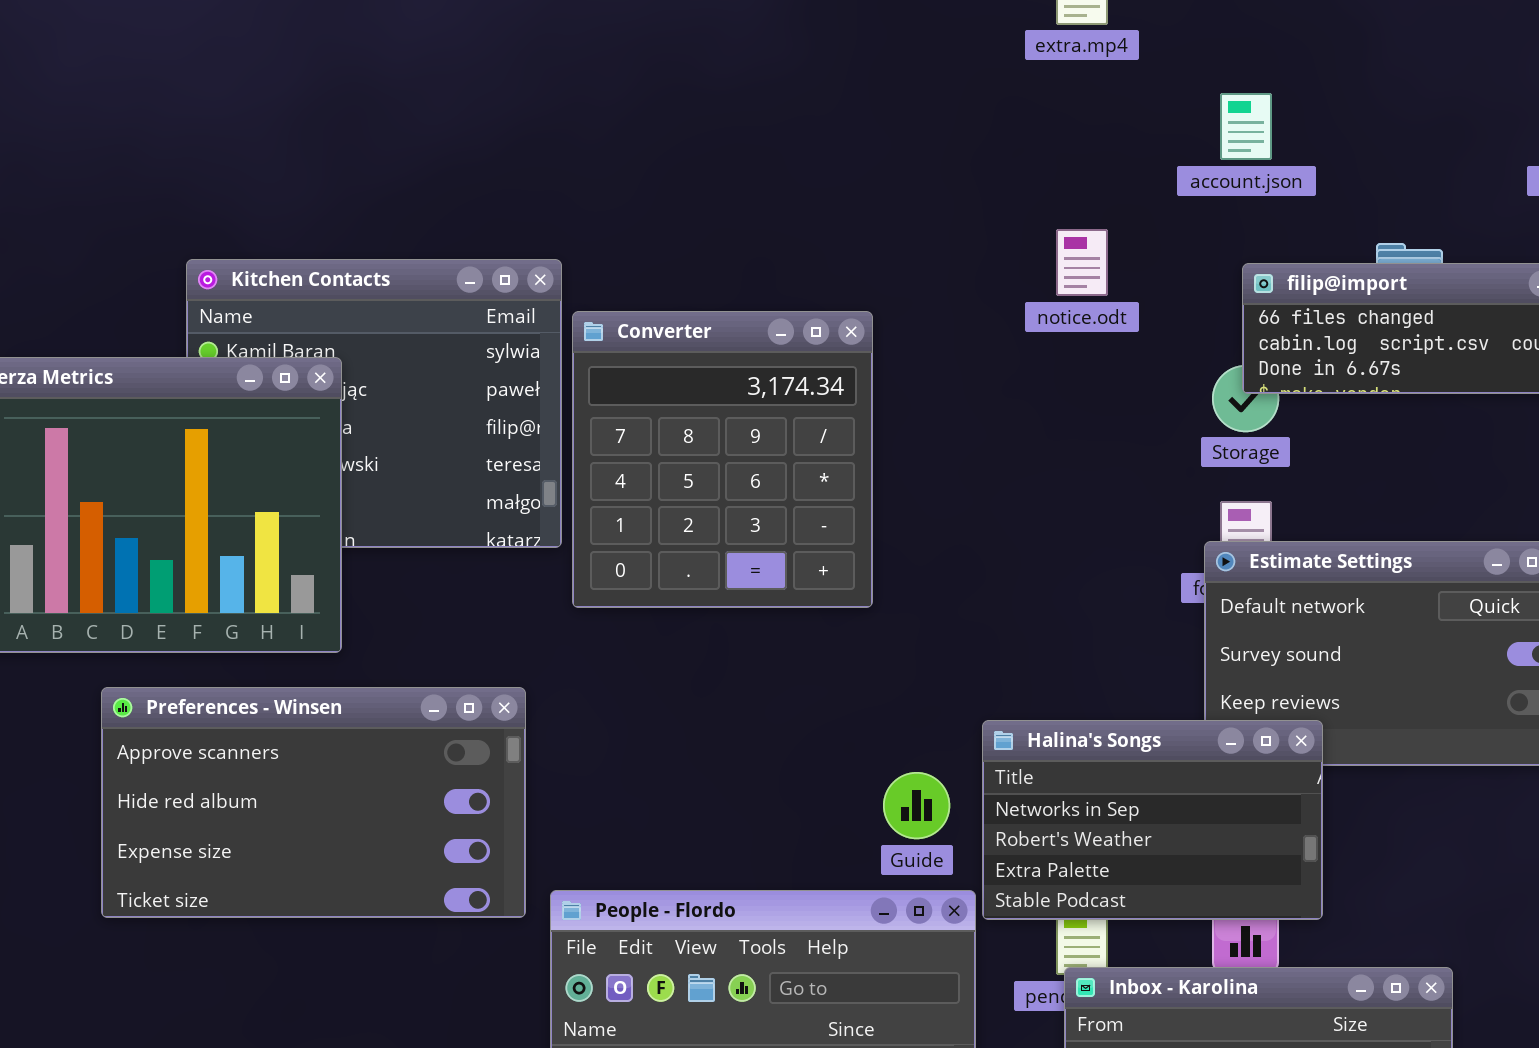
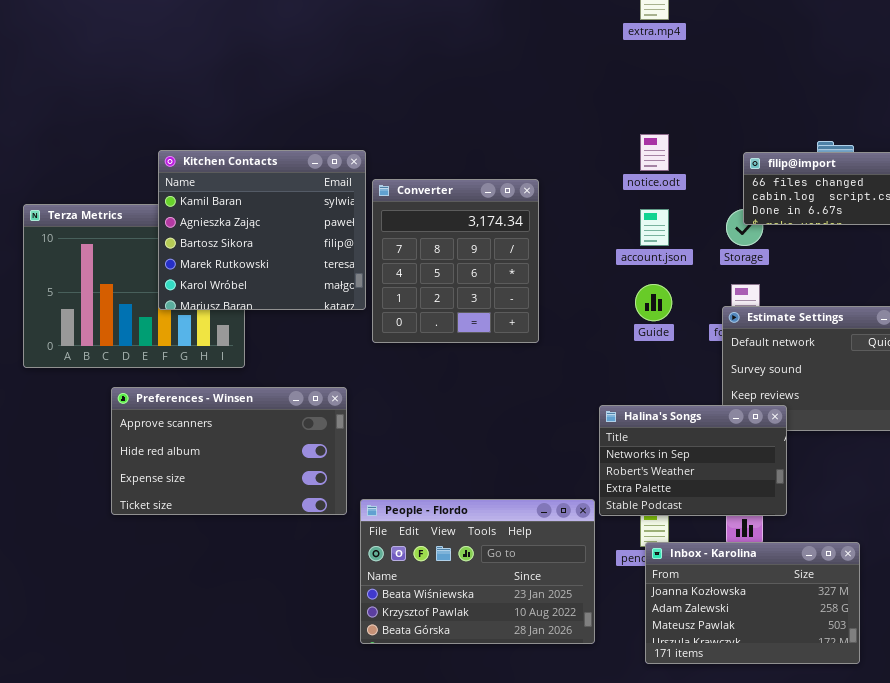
account.json: [1220,93,1272,160] -> [640,209,669,246], moved
Kitchen Contacts: [186,259,562,548] -> [158,150,366,310], raised
Guide: [883,772,950,839] -> [635,284,672,321], moved

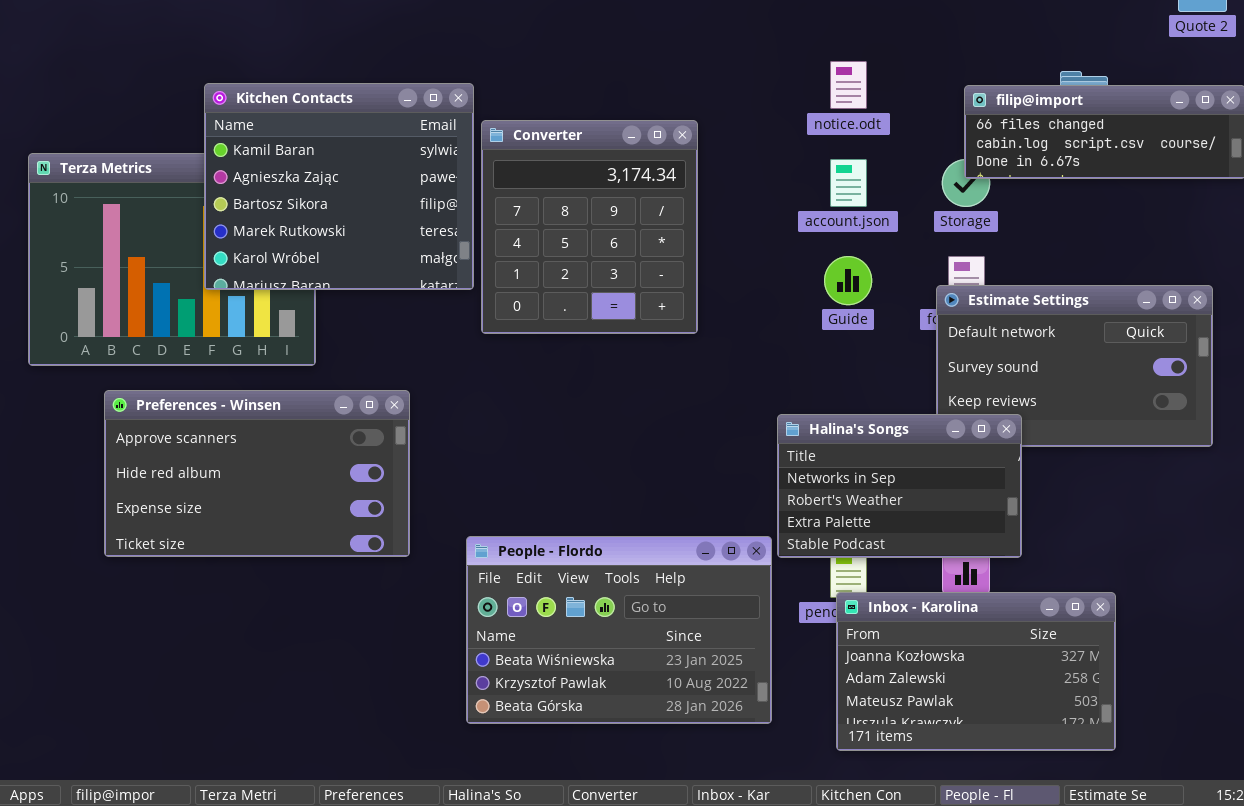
Preferences - Winsen: [111,387,347,515] -> [104,390,410,557], moved

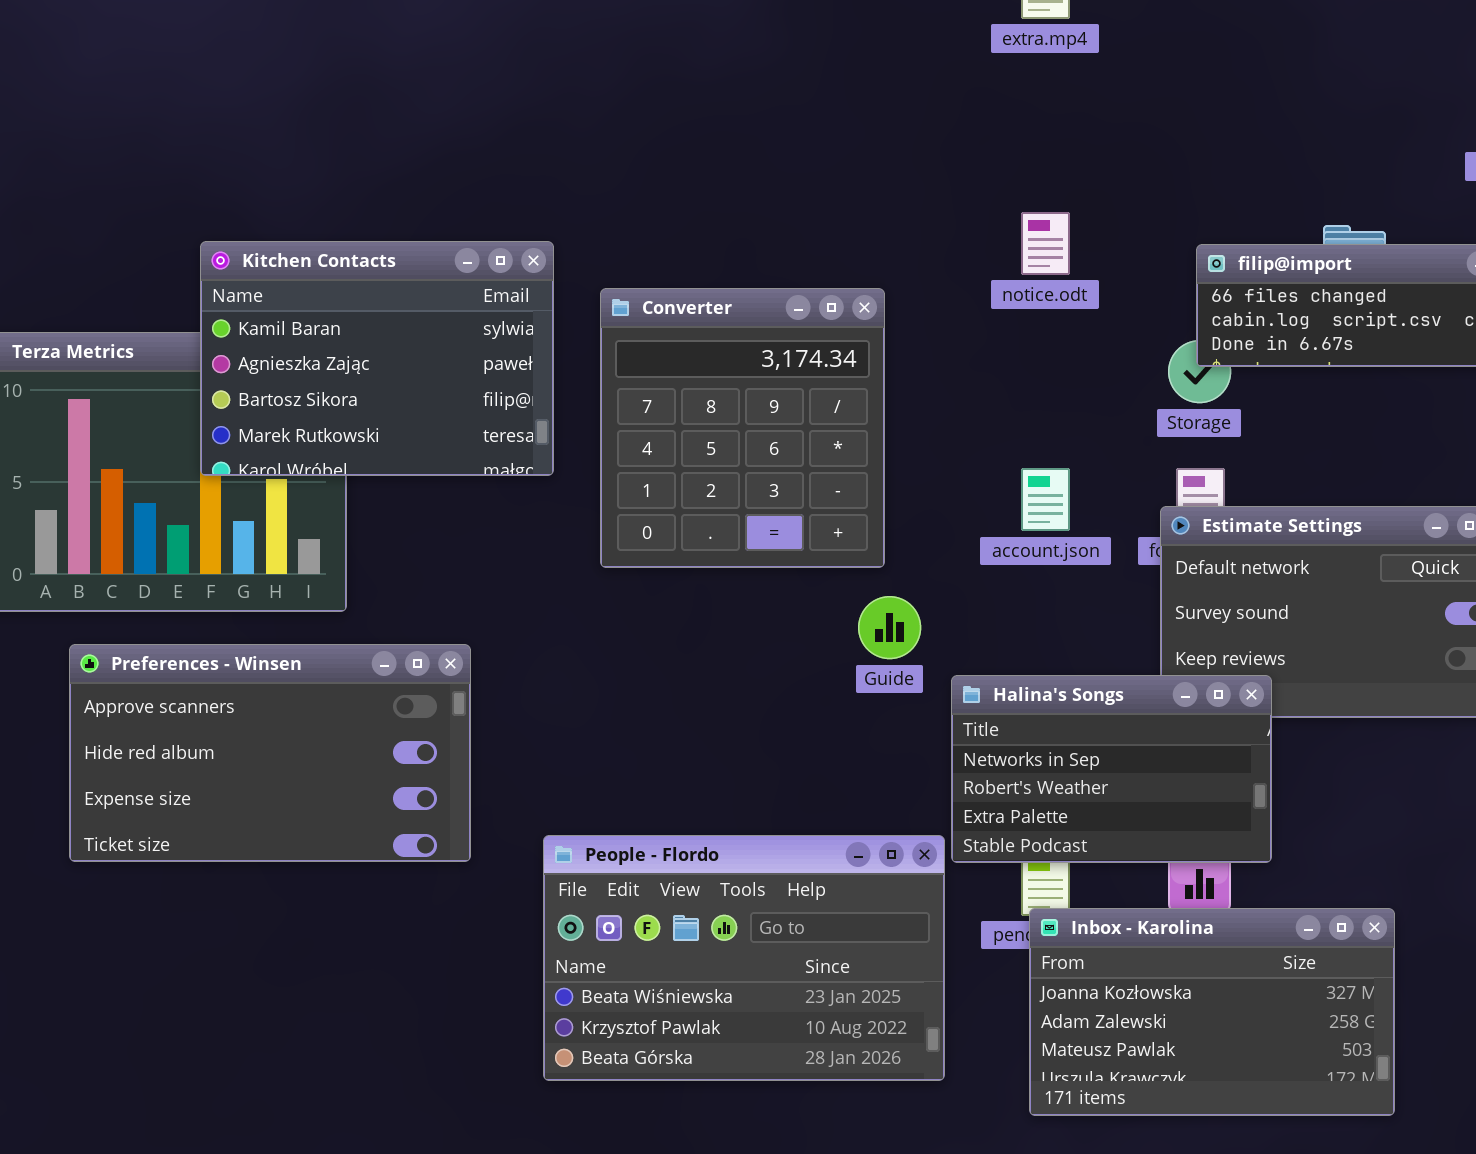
Kitchen Contacts: [204,83,474,290] -> [200,241,554,476], resized
Converter: [481,120,698,334] -> [600,288,885,568], moved
account.json: [830,159,867,207] -> [1021,468,1070,531], moved
Guide: [824,256,872,305] -> [858,596,921,659], moved

